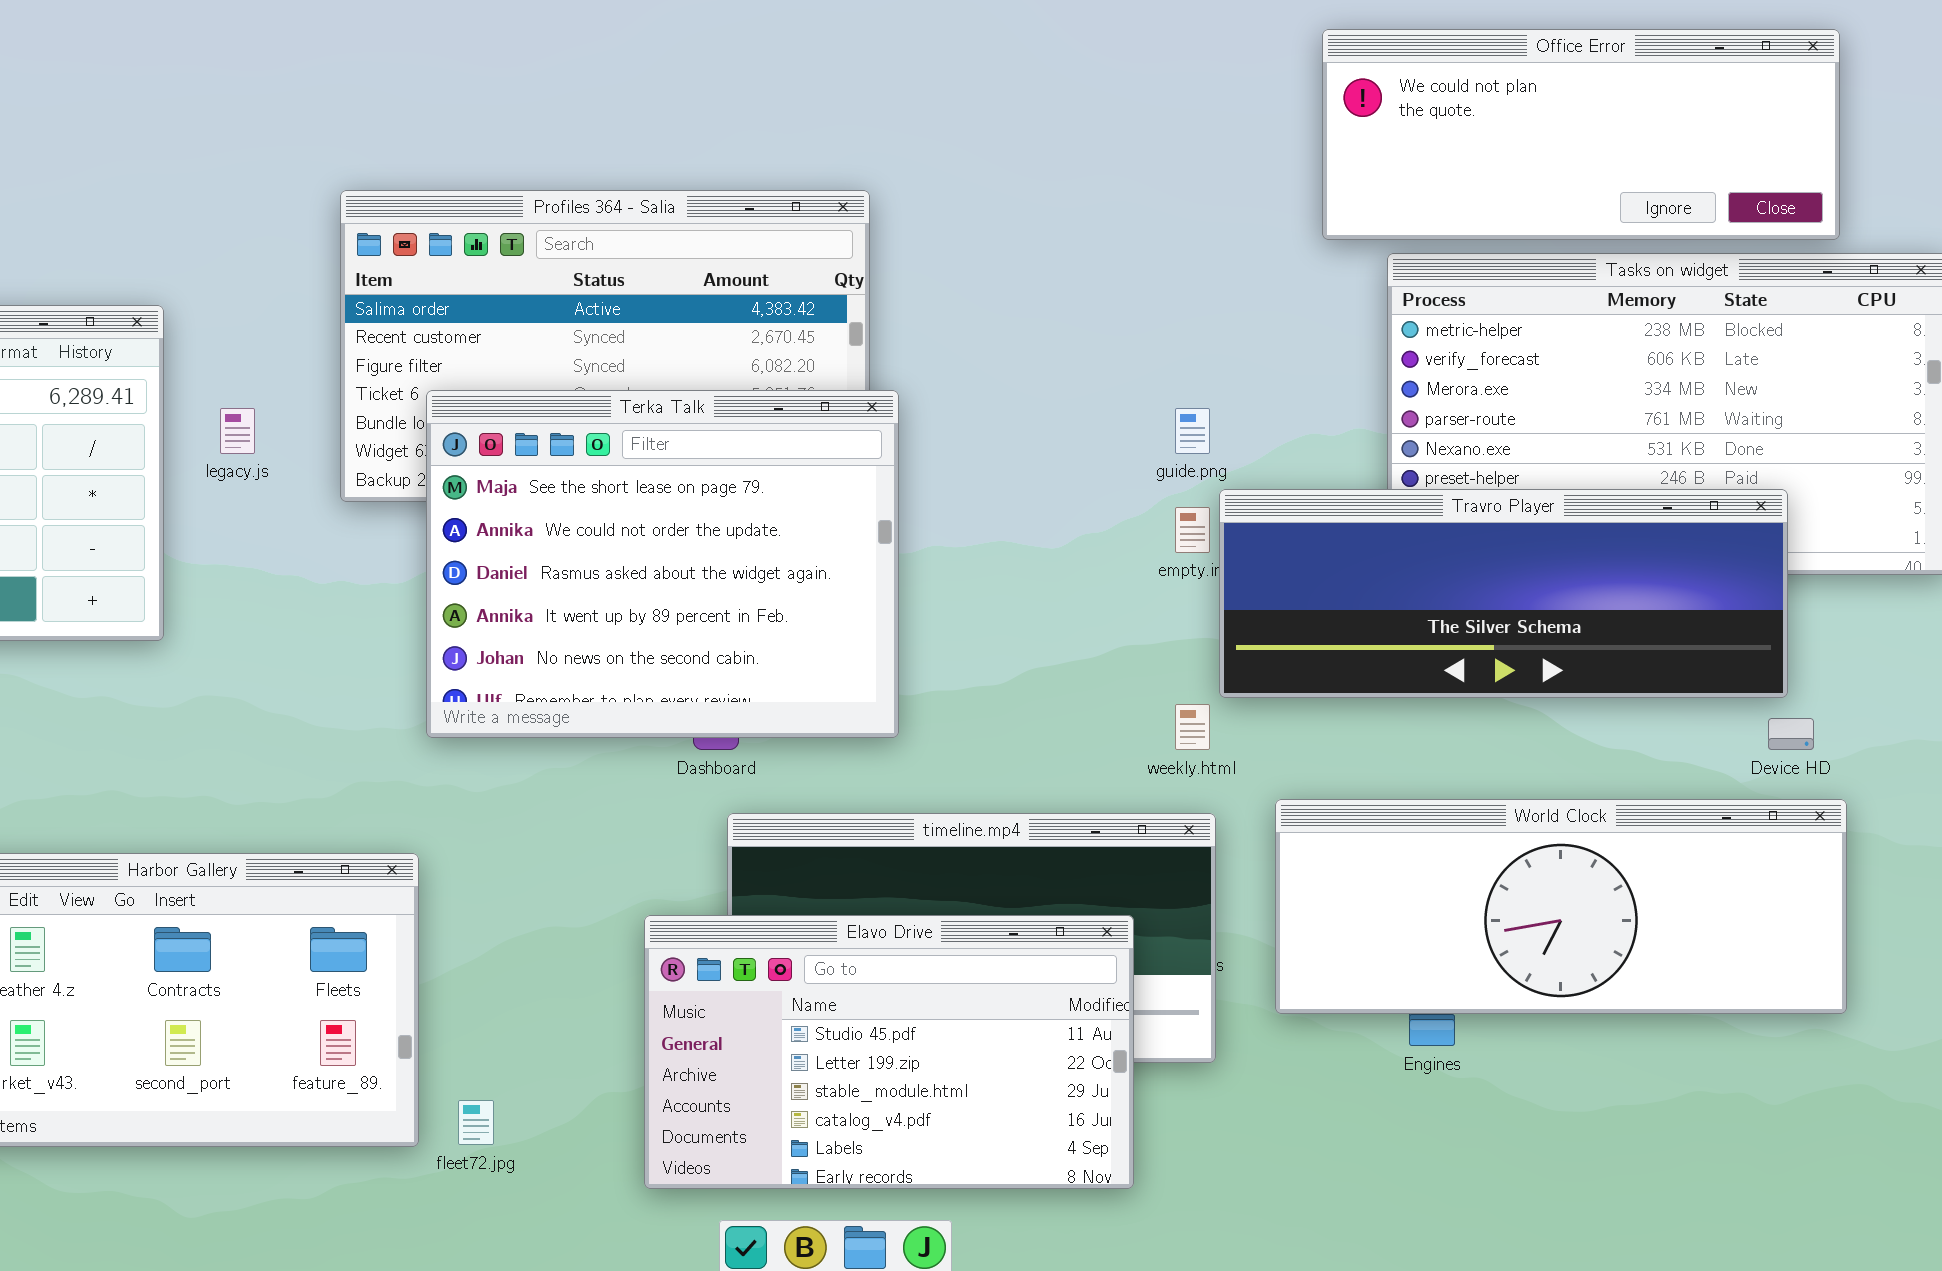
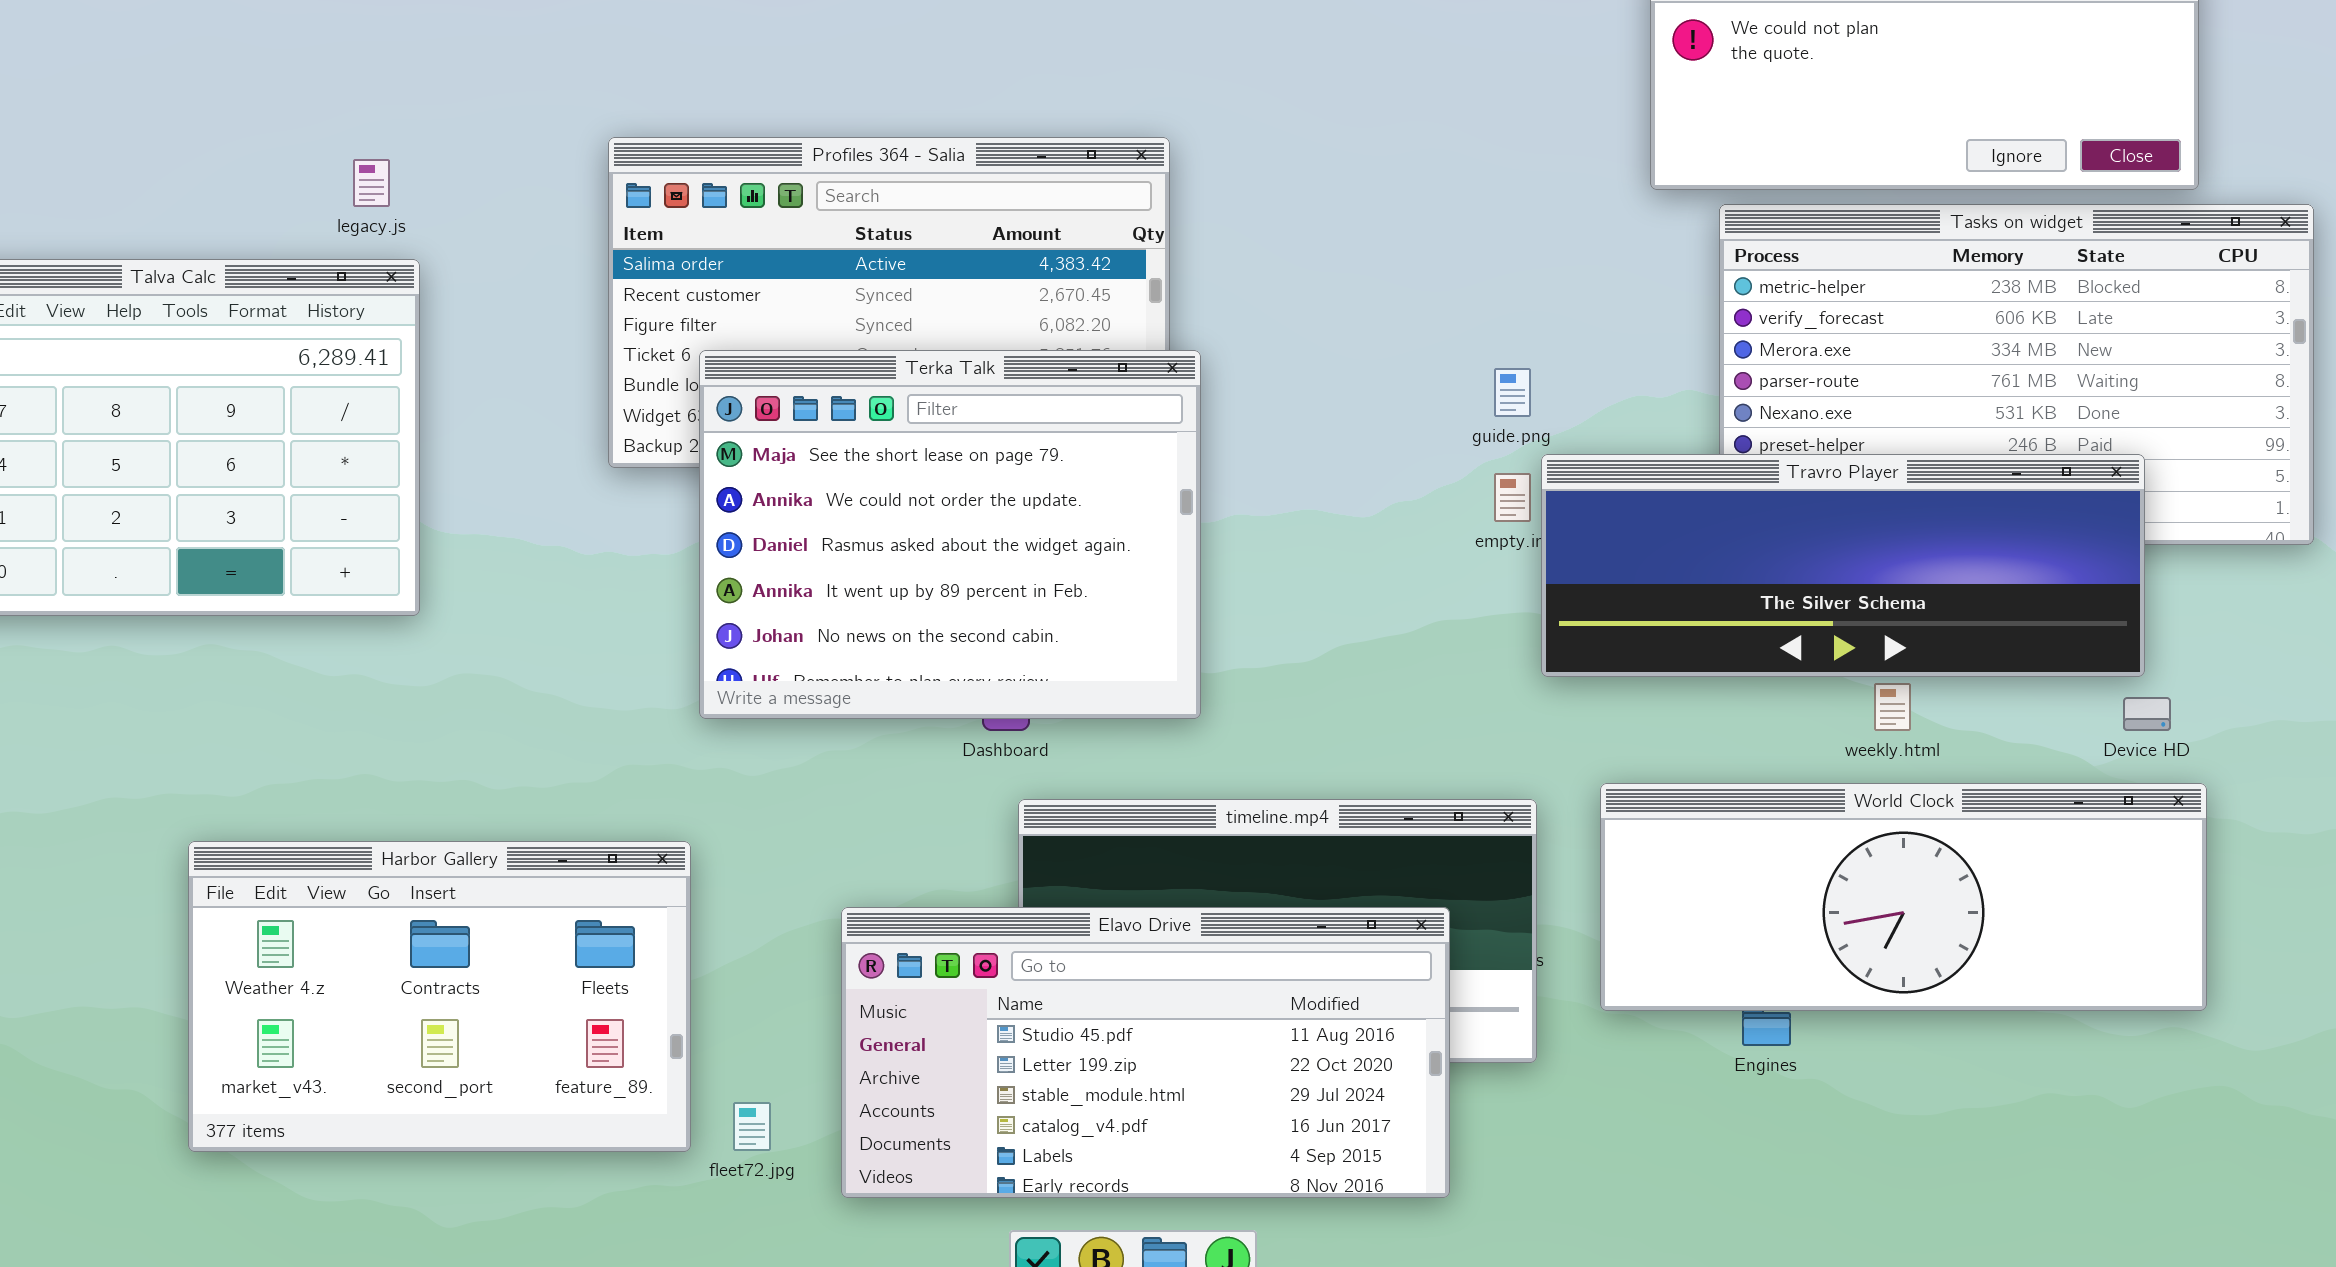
legacy.js: [220,408,255,454] -> [353,159,390,207], moved
weekly.html: [1175,704,1210,750] -> [1874,683,1911,731], moved
Elavo Drive: [644,915,1134,1189] -> [841,907,1450,1198], resized

